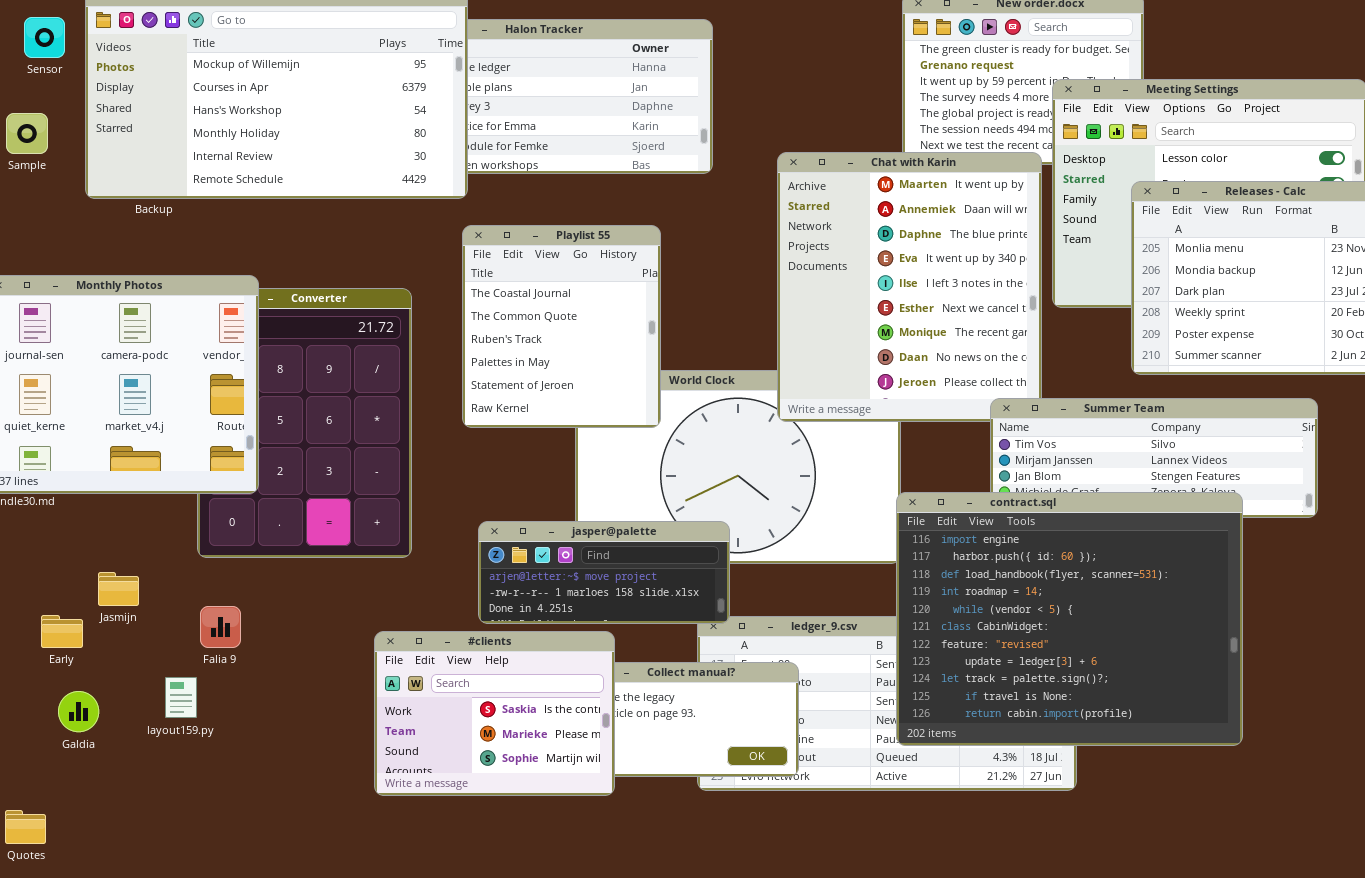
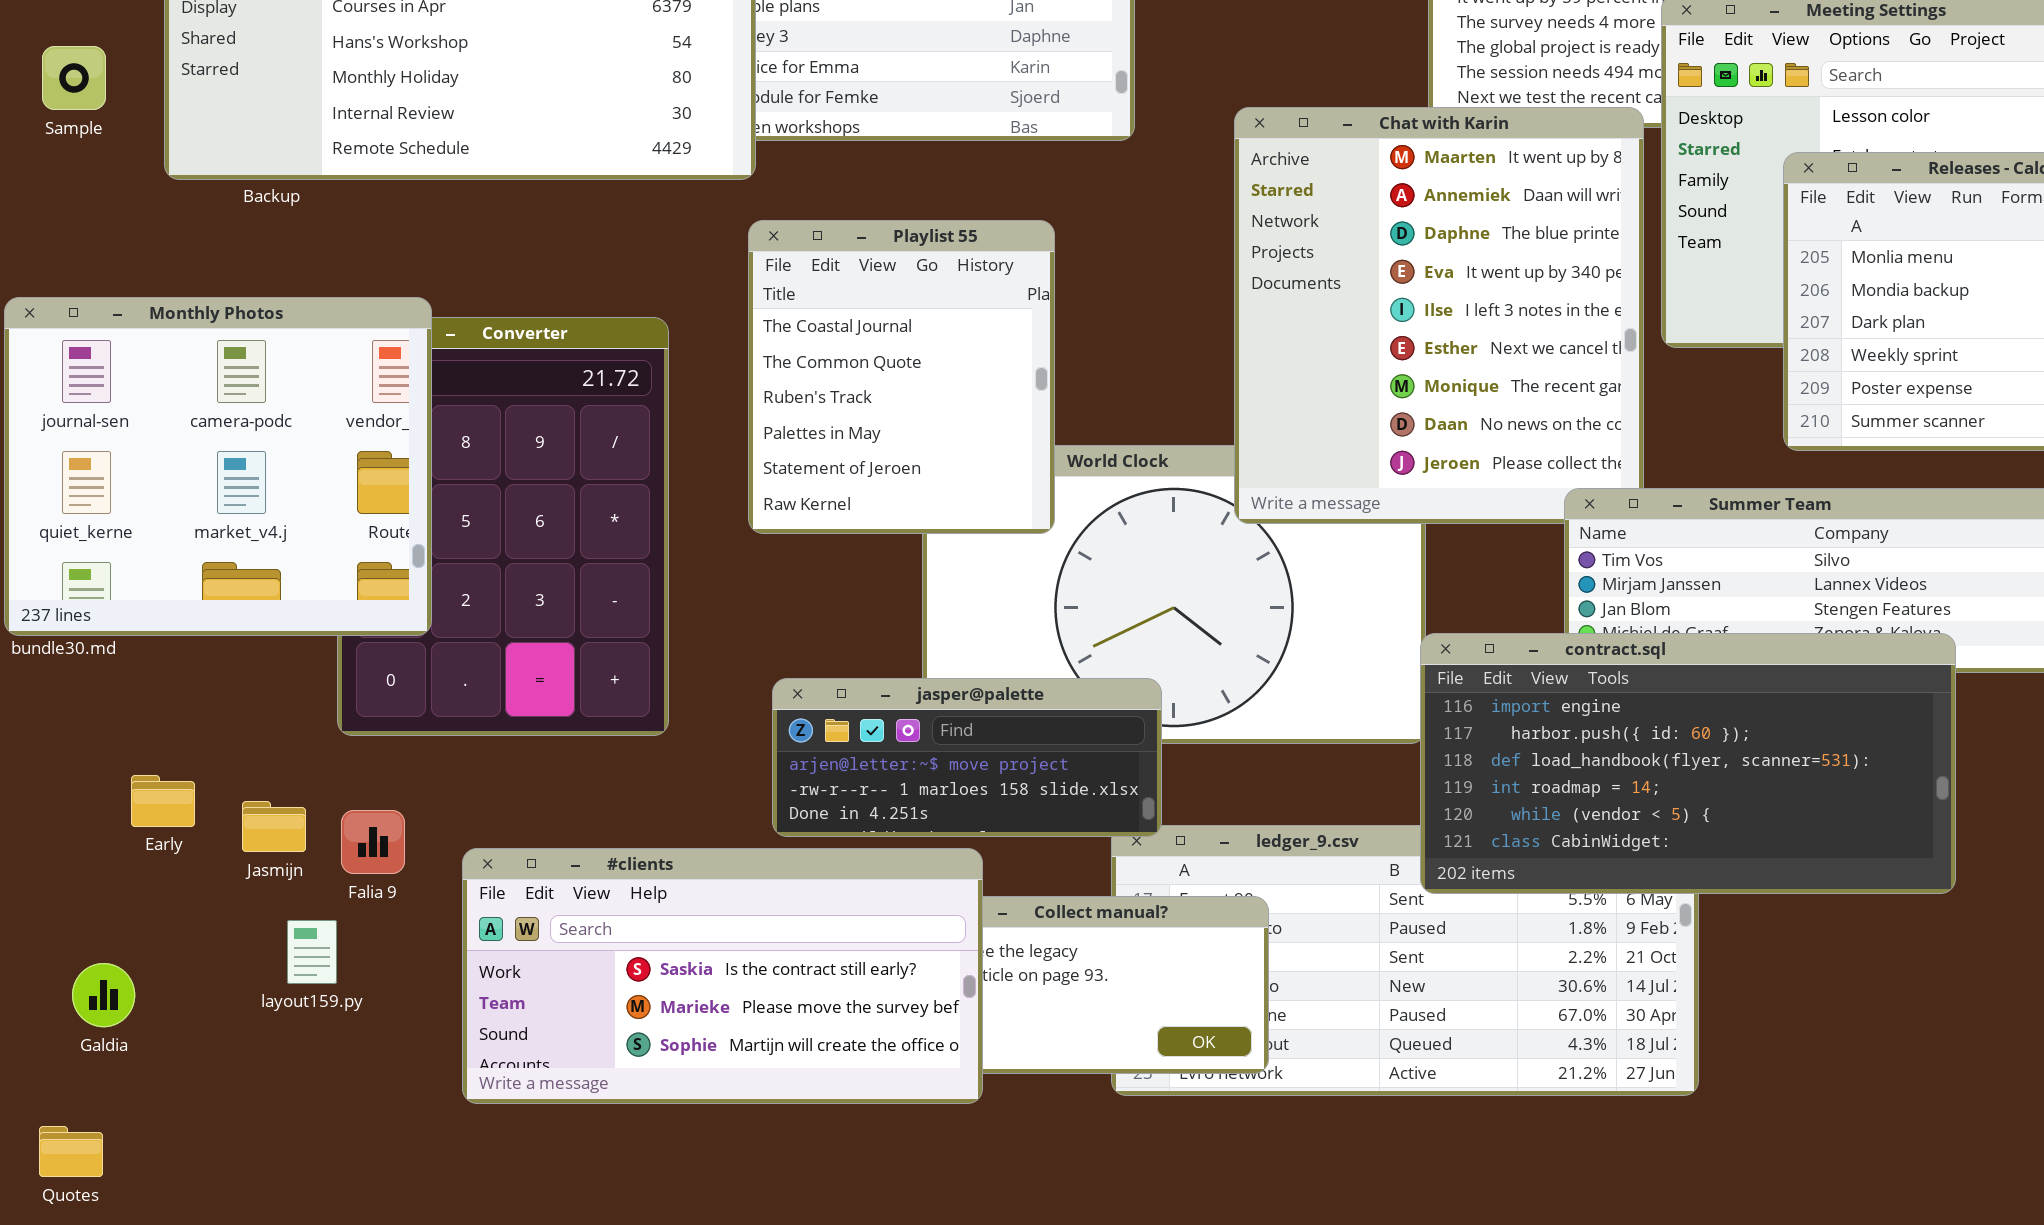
contract.sql: [896,492,1243,746] -> [1420,633,1956,894], resized
Jasmijn: [98,572,139,606] -> [242,801,306,852], moved
Early: [41,615,83,648] -> [131,775,195,827], moved
#clients: [374,631,615,796] -> [462,848,983,1104], resized
Galdia: [58,691,99,732] -> [72,963,135,1027], moved

